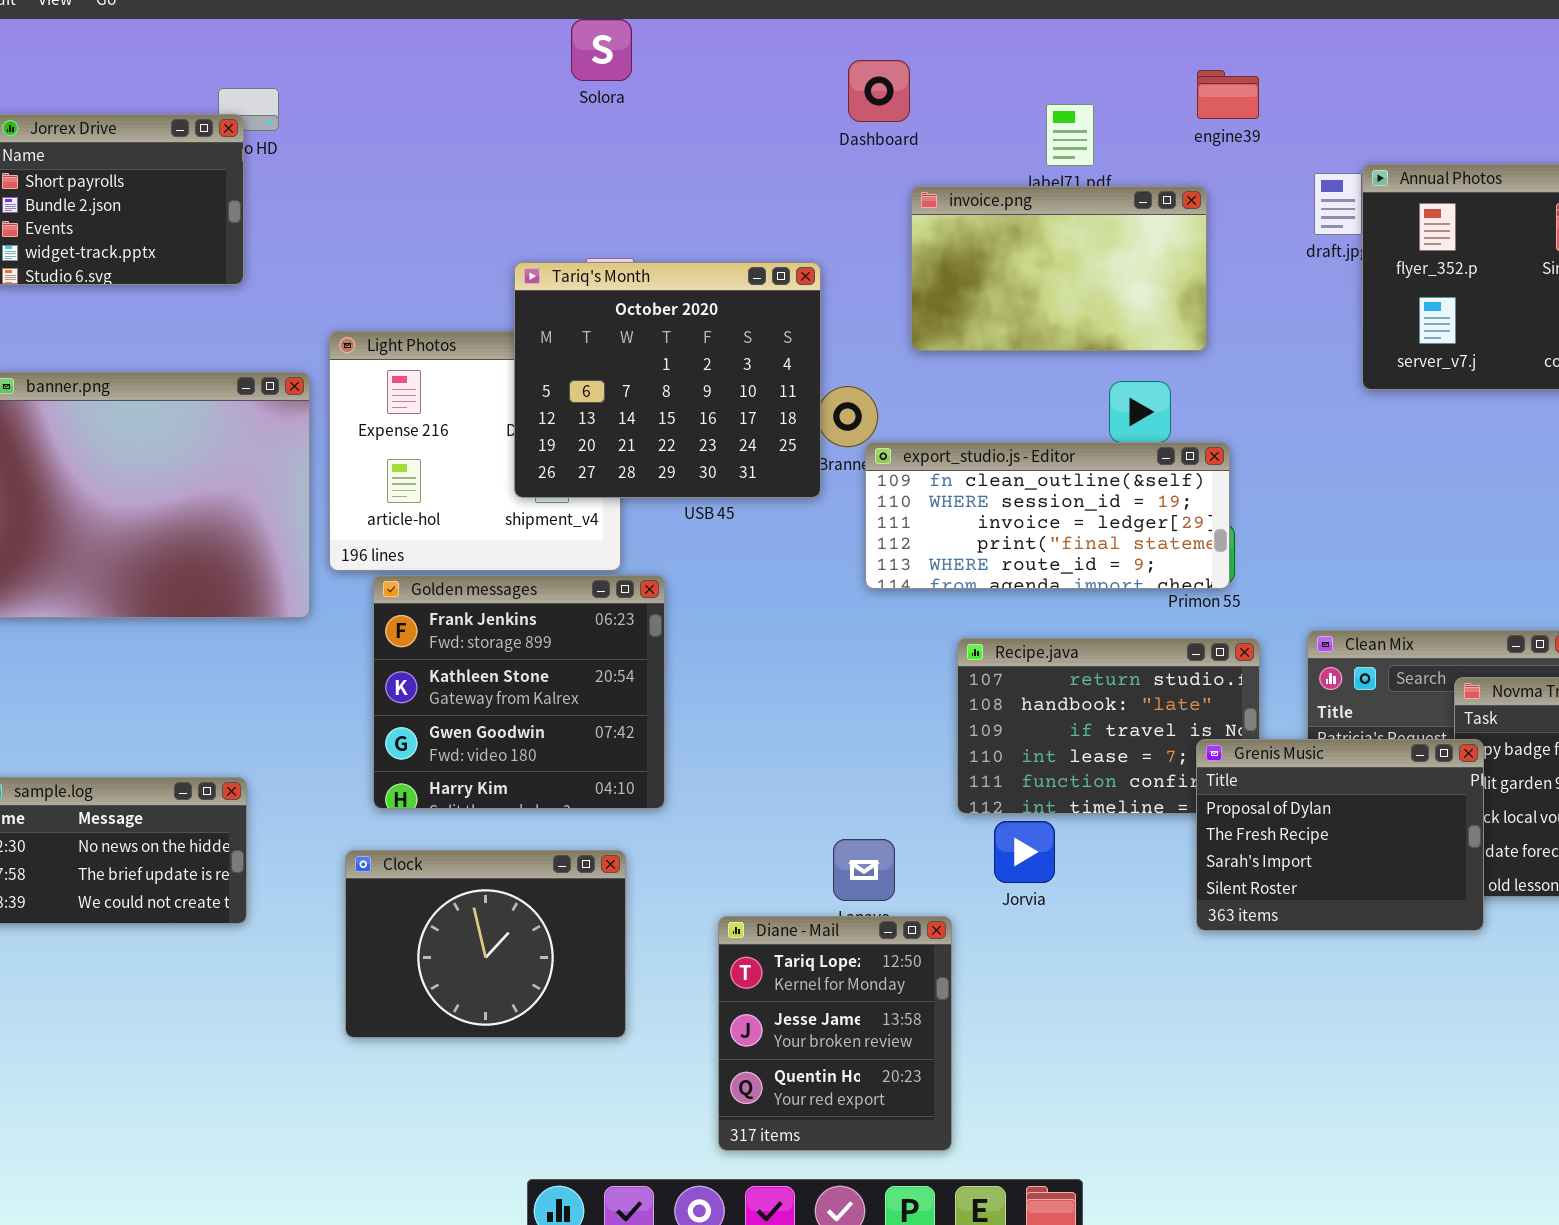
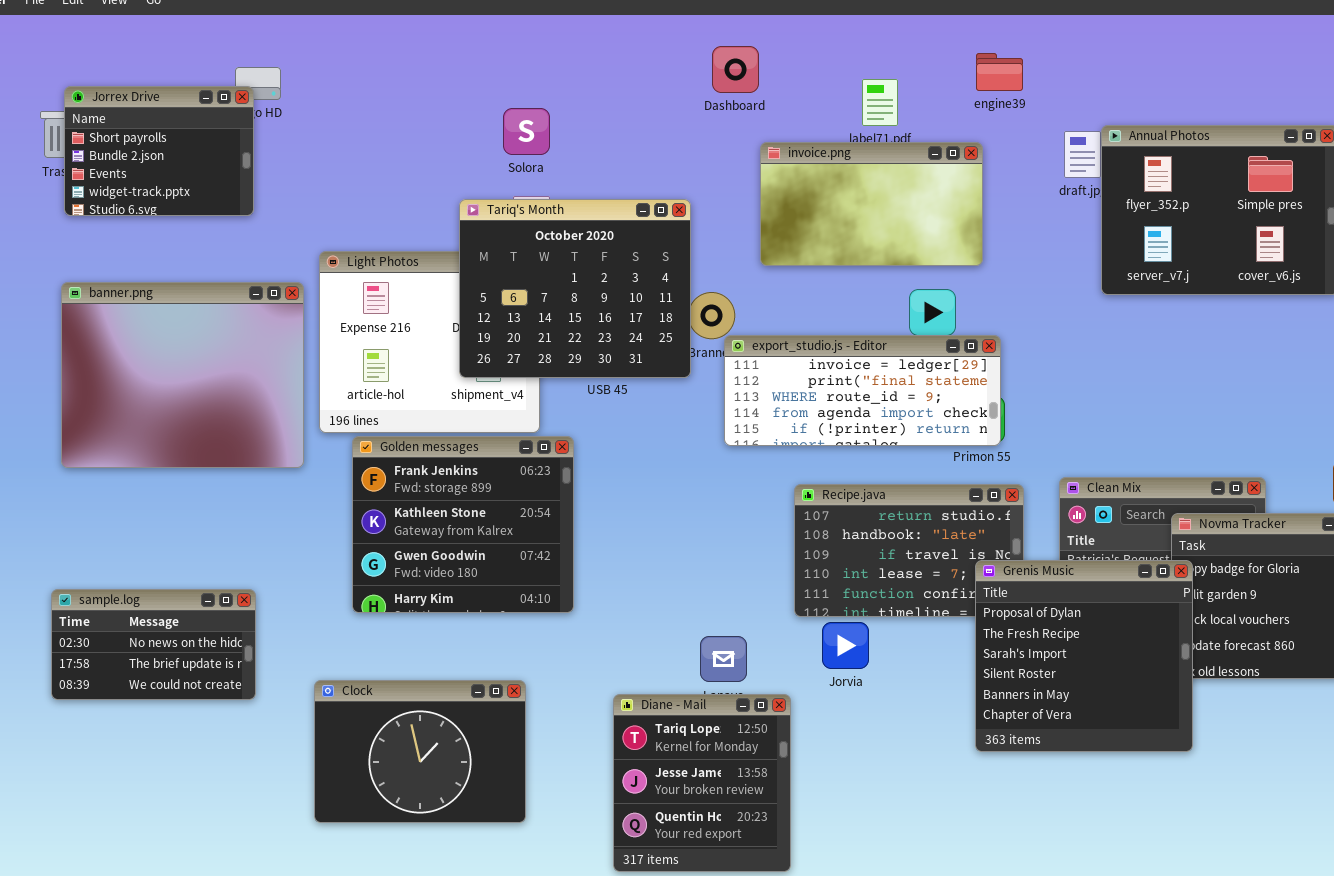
Solora: [571,19,632,81] -> [503,108,550,155], moved
export_studio.js - Editor: [865,442,1230,589] -> [724,335,1001,446], scrolled down 2 rows
Grenis Music: [1196,739,1484,931] -> [975,560,1193,752], resized
Clock: [345,850,626,1038] -> [314,680,526,823], moved

